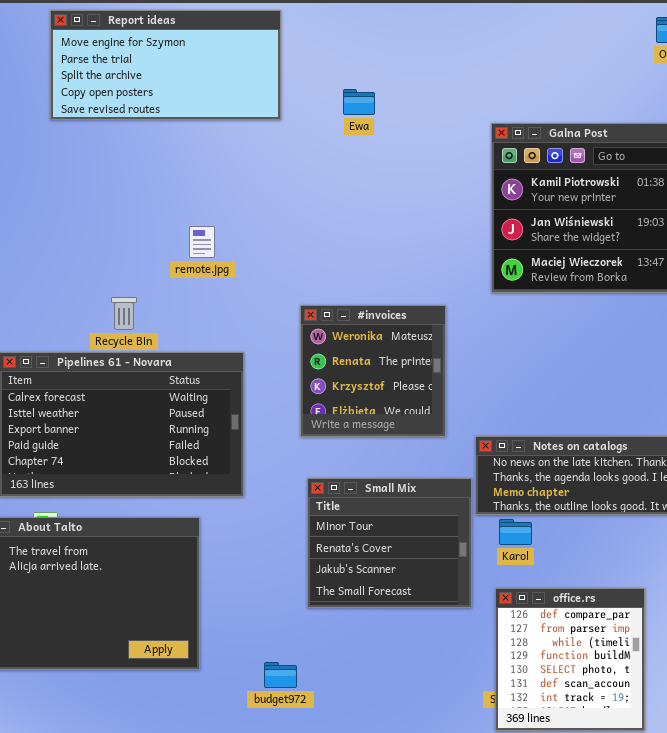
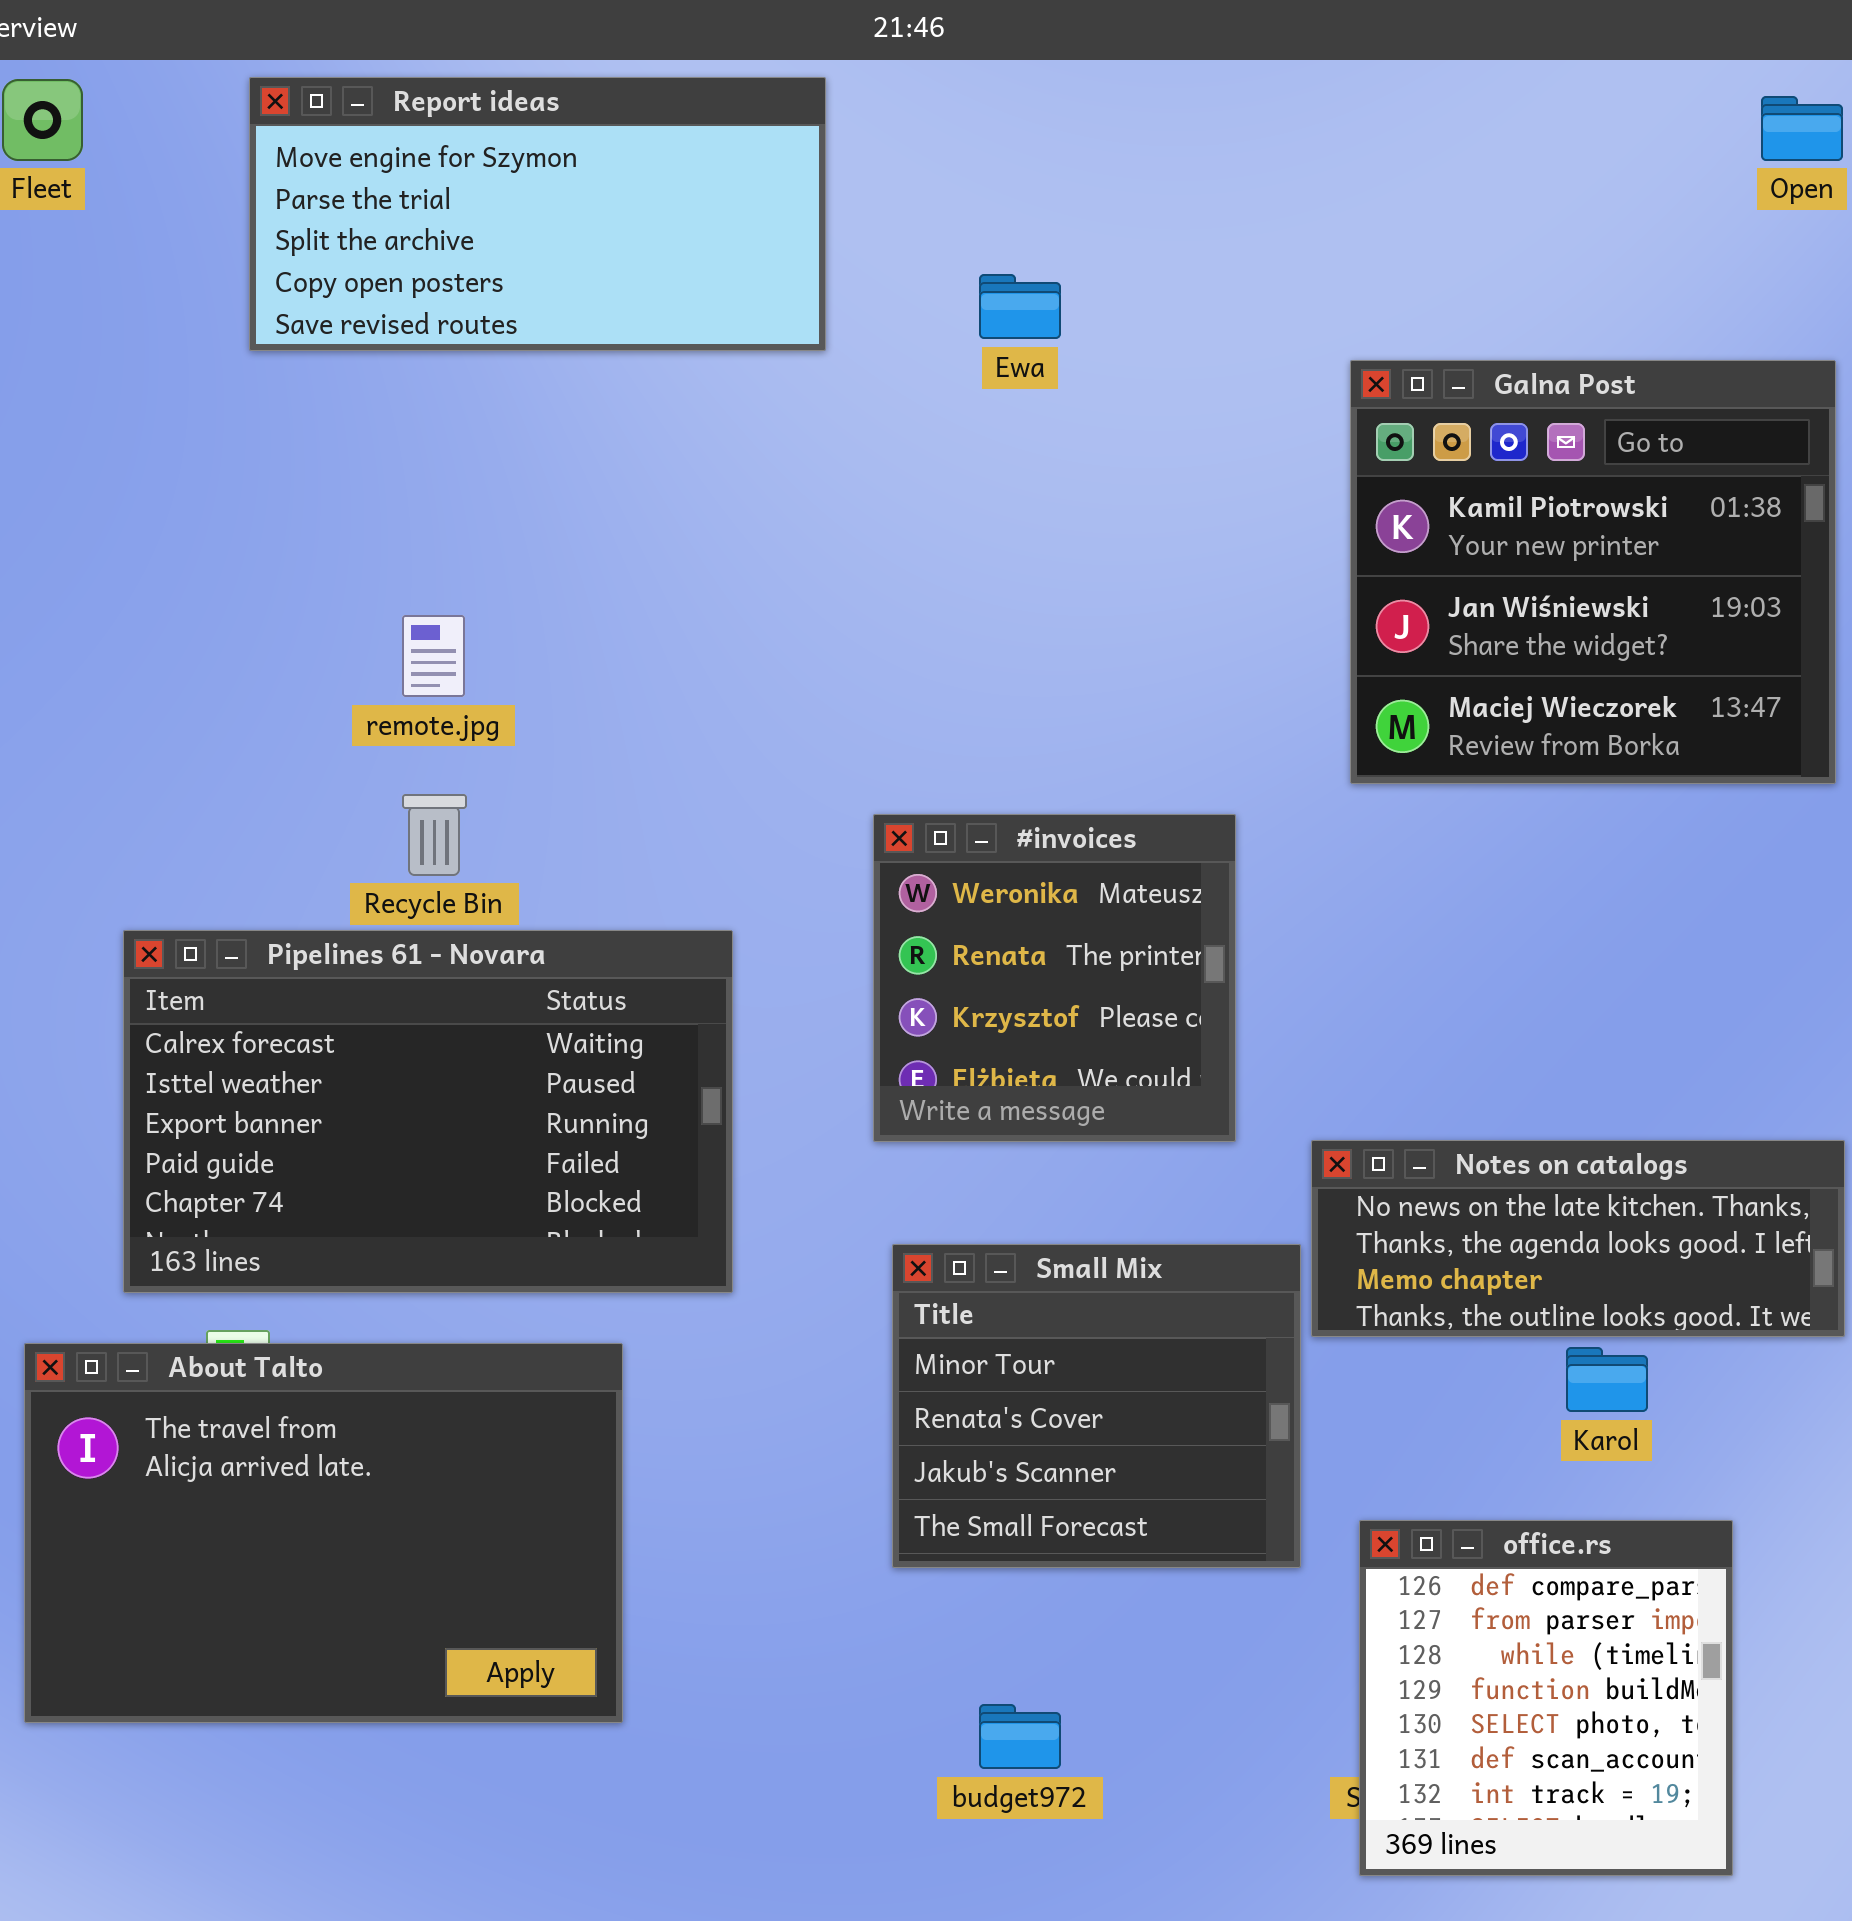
remote.jpg: [189,226,215,258] -> [402,615,465,697], moved
Karol: [499,519,532,545] -> [1566,1347,1648,1412], moved
budget972: [264,662,297,688] -> [979,1704,1061,1769], moved

